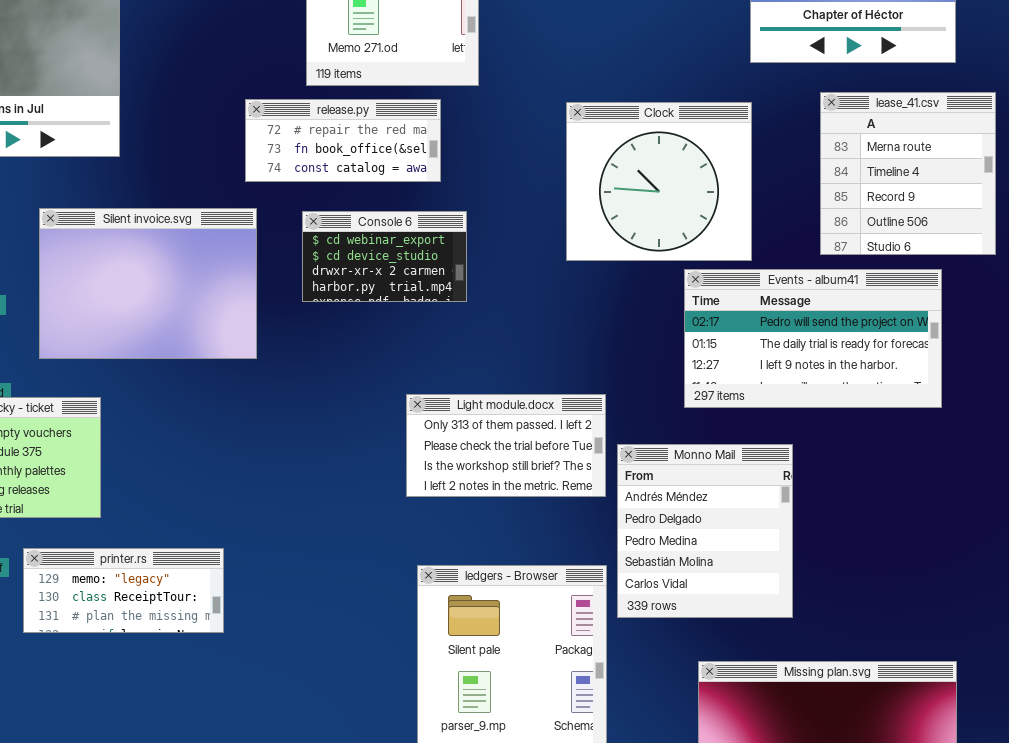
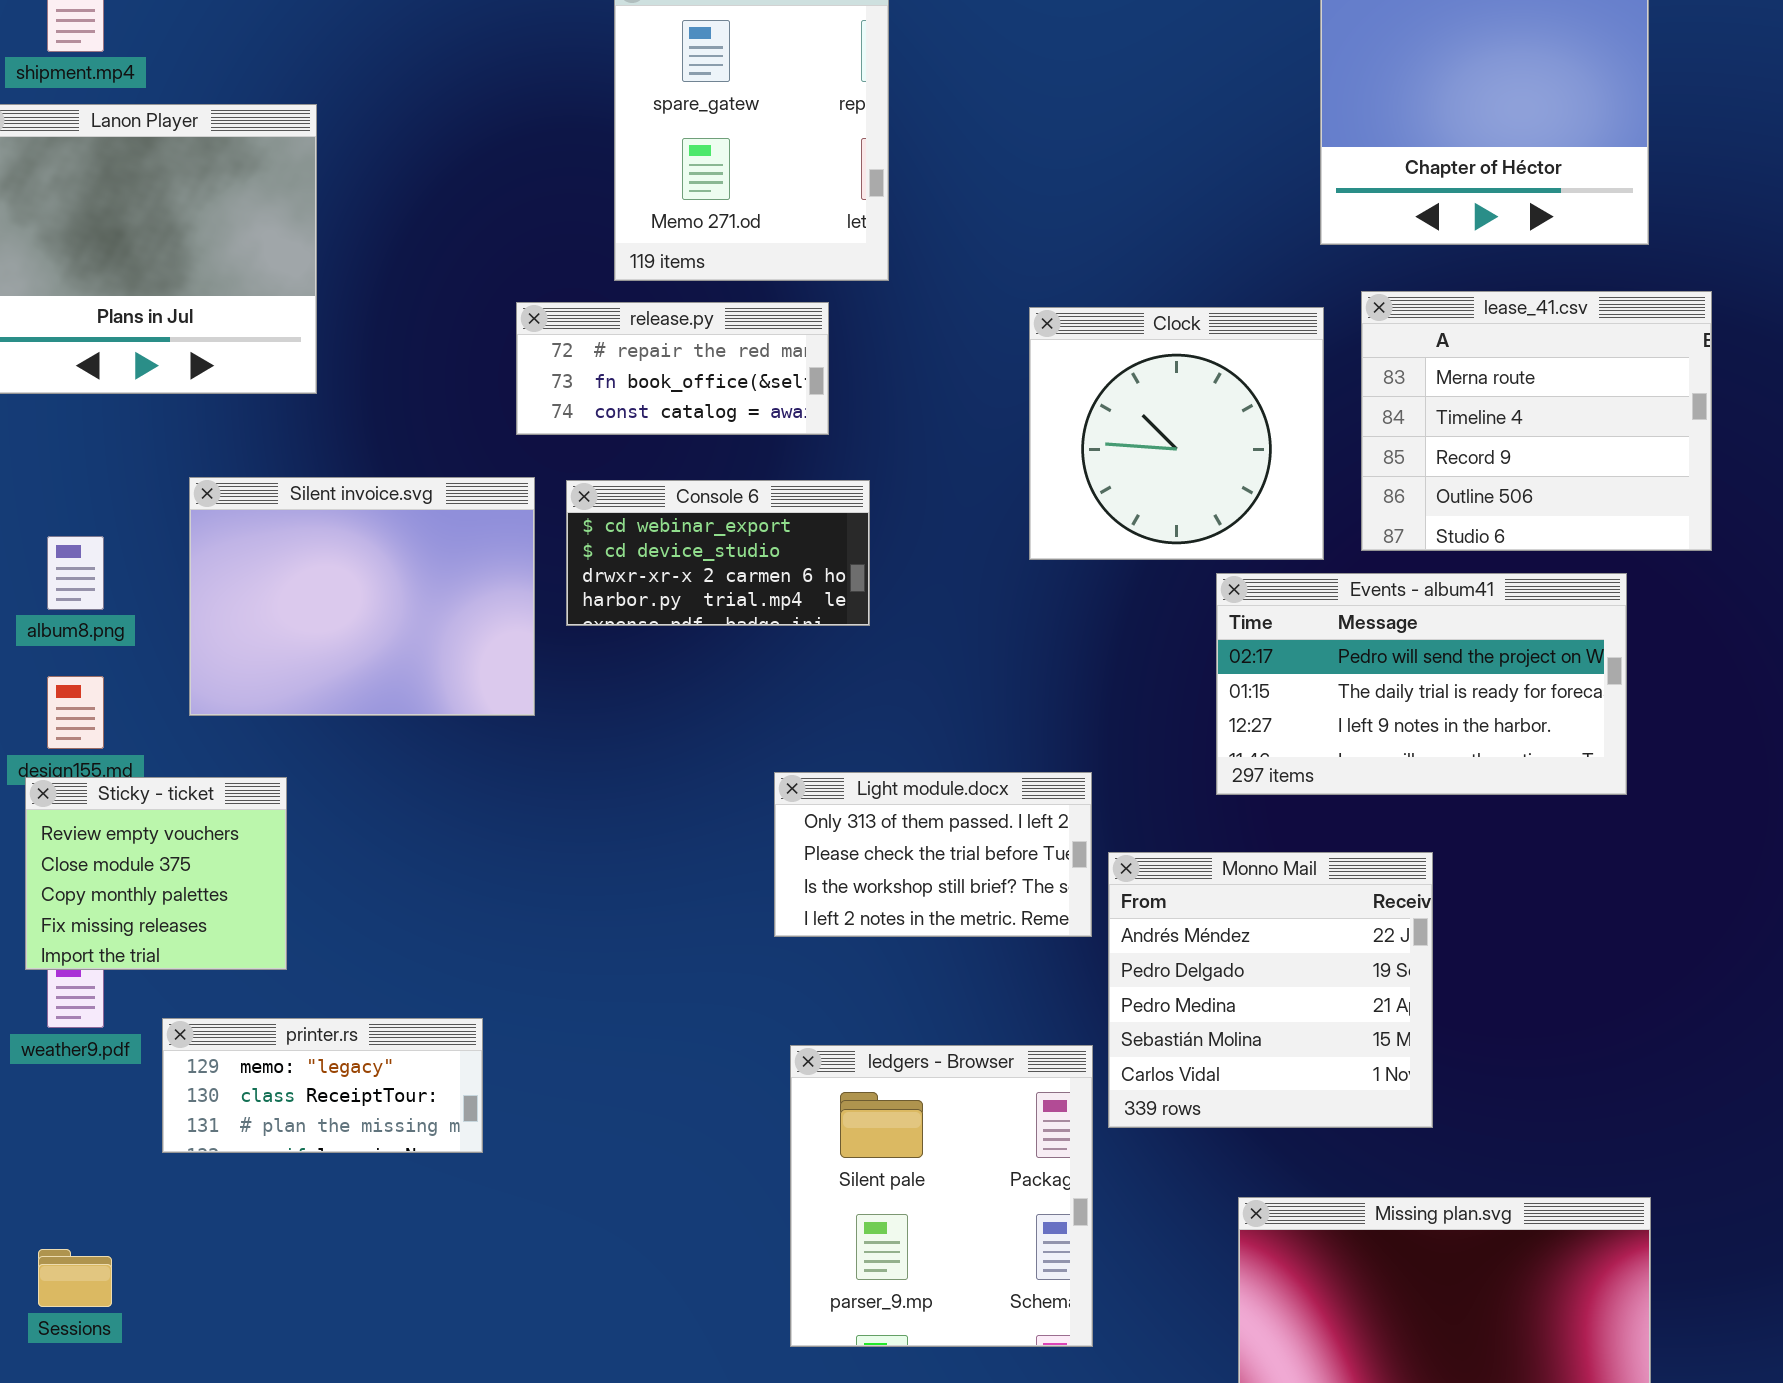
lease_41.csv: [820,92,996,255] -> [1361,291,1712,551], resized
Console 6: [302,211,467,302] -> [566,480,870,626], resized
Monno Mail: [617,444,793,618] -> [1108,852,1433,1128], resized

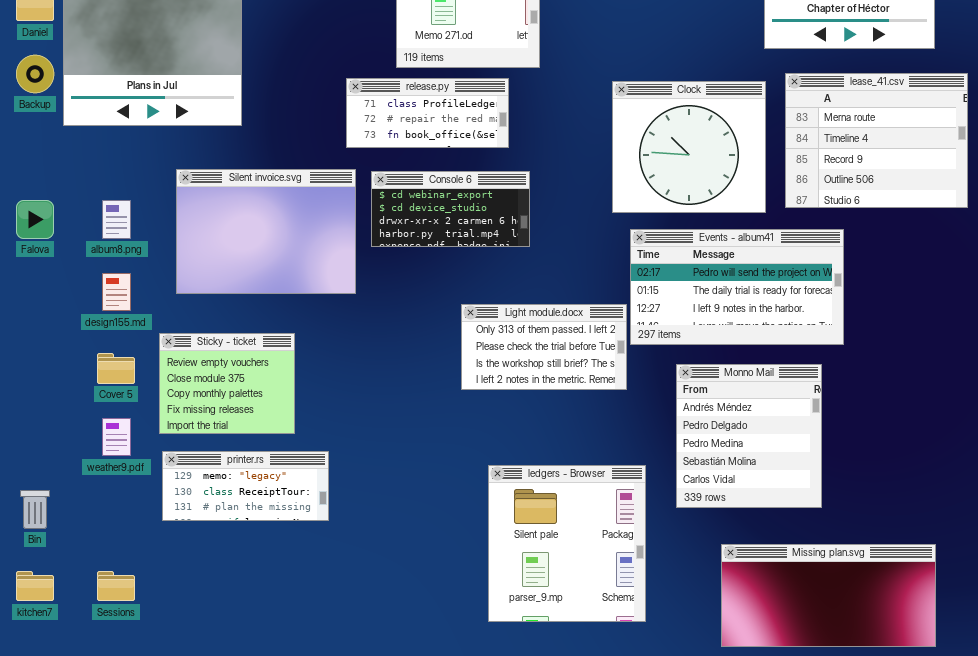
release.py: [516,302,829,435] -> [346,78,509,148], scrolled up 1 row
Events - album41: [1216,573,1627,795] -> [630,229,844,345], moved
Light module.docx: [774,772,1092,937] -> [461,304,627,390], moved
Sticky - ticket: [25,777,287,970] -> [159,333,295,434], moved
Monno Mail: [1108,852,1433,1128] -> [676,364,822,508], resized

